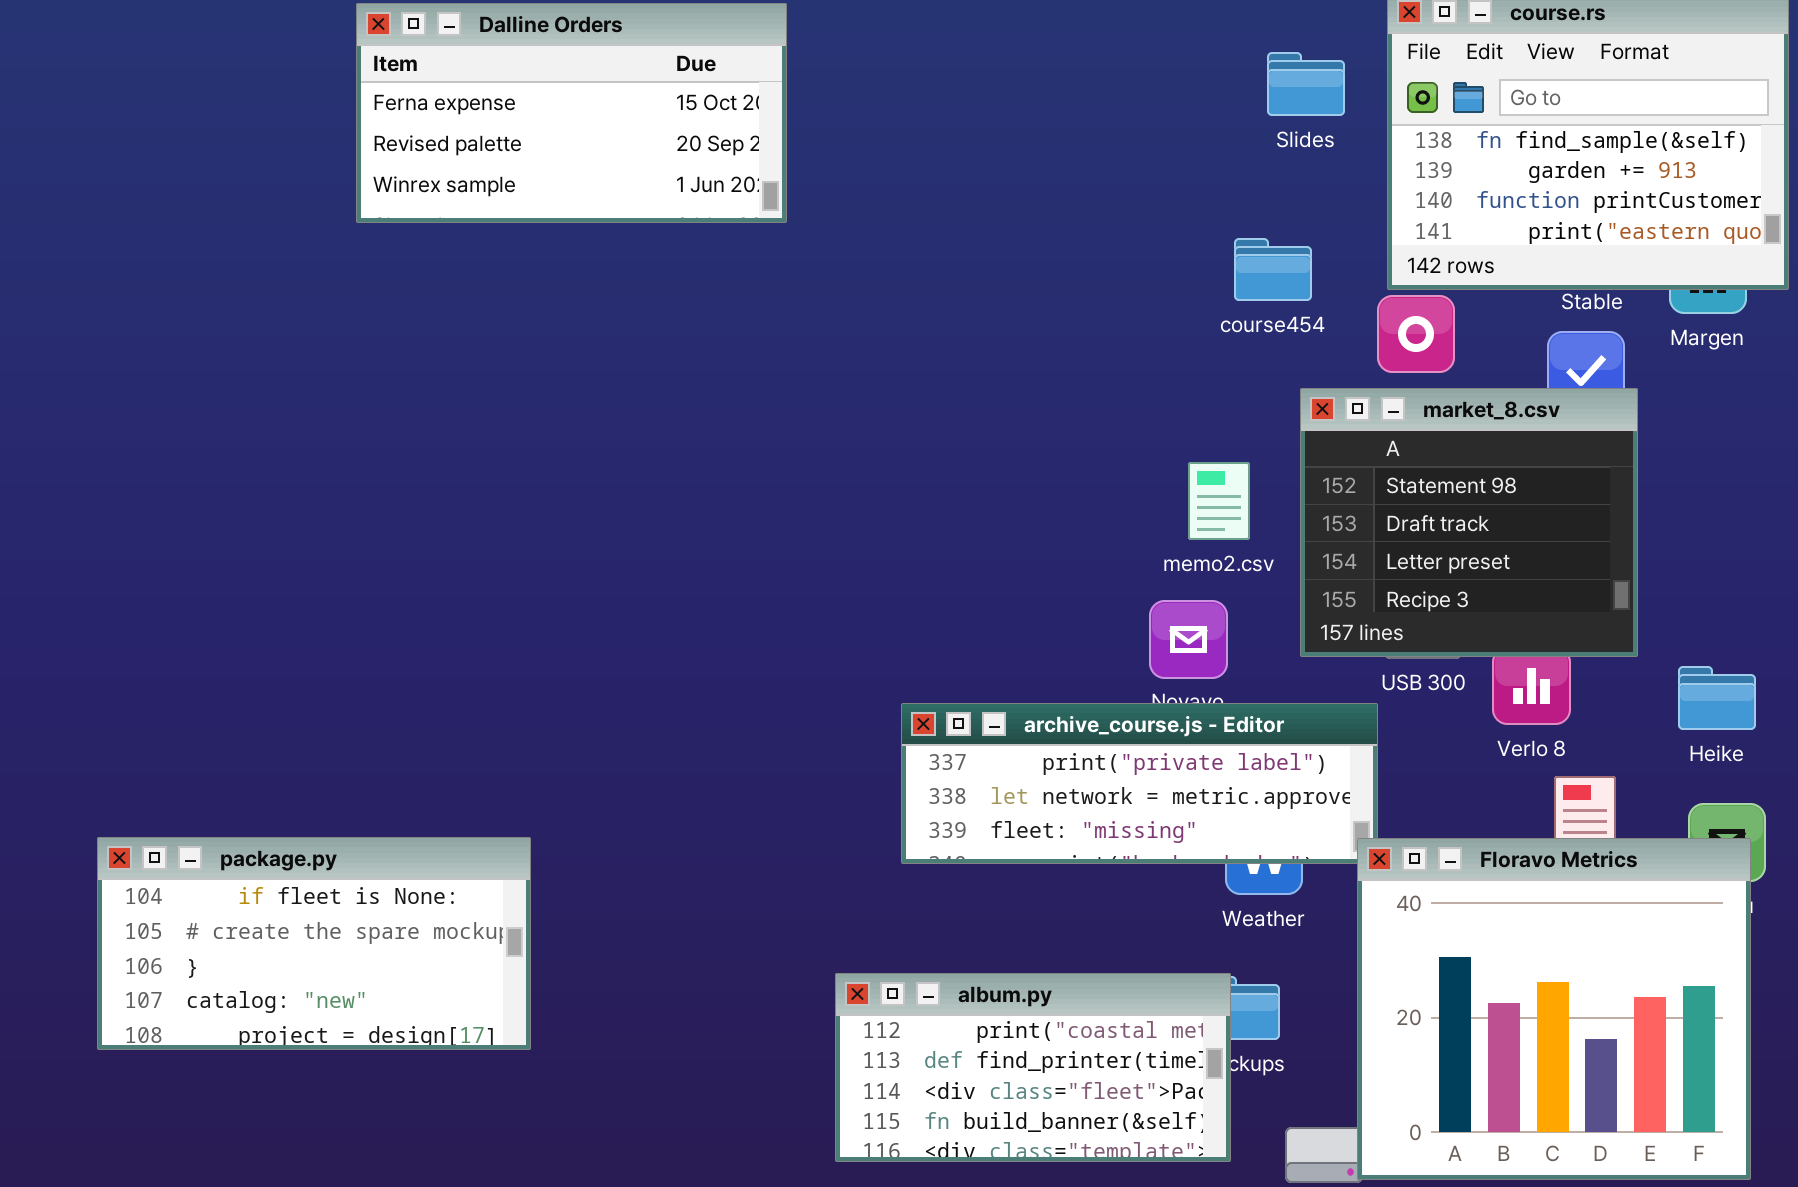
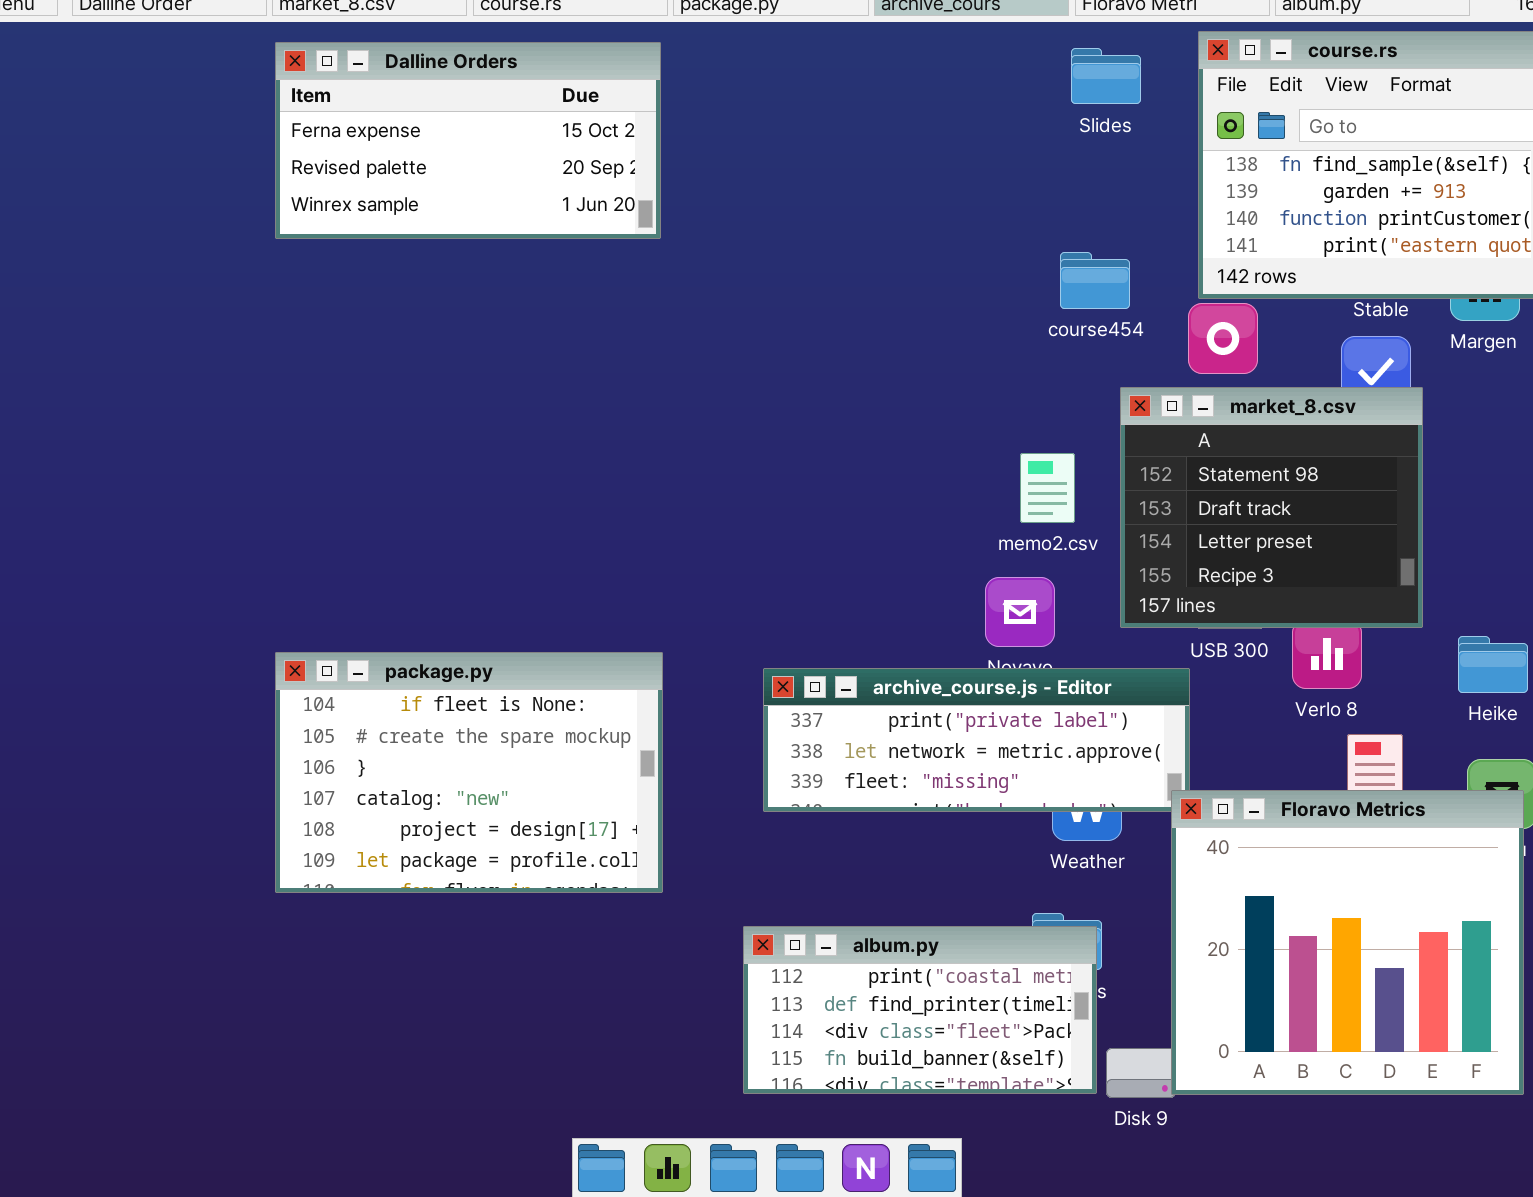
Slides: [1267,52,1345,116] -> [1071,48,1141,104], moved
package.py: [97,837,531,1050] -> [275,652,663,893], moved, resized
album.py: [835,973,1231,1162] -> [743,926,1097,1094], moved

